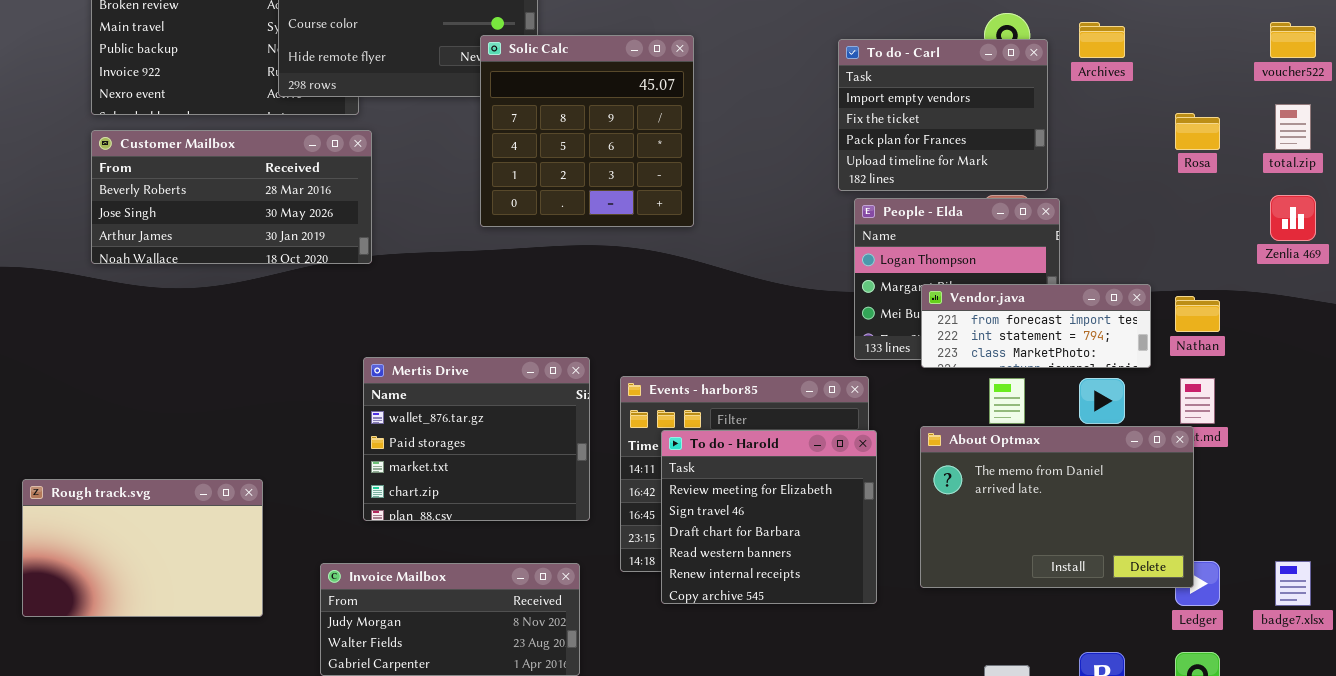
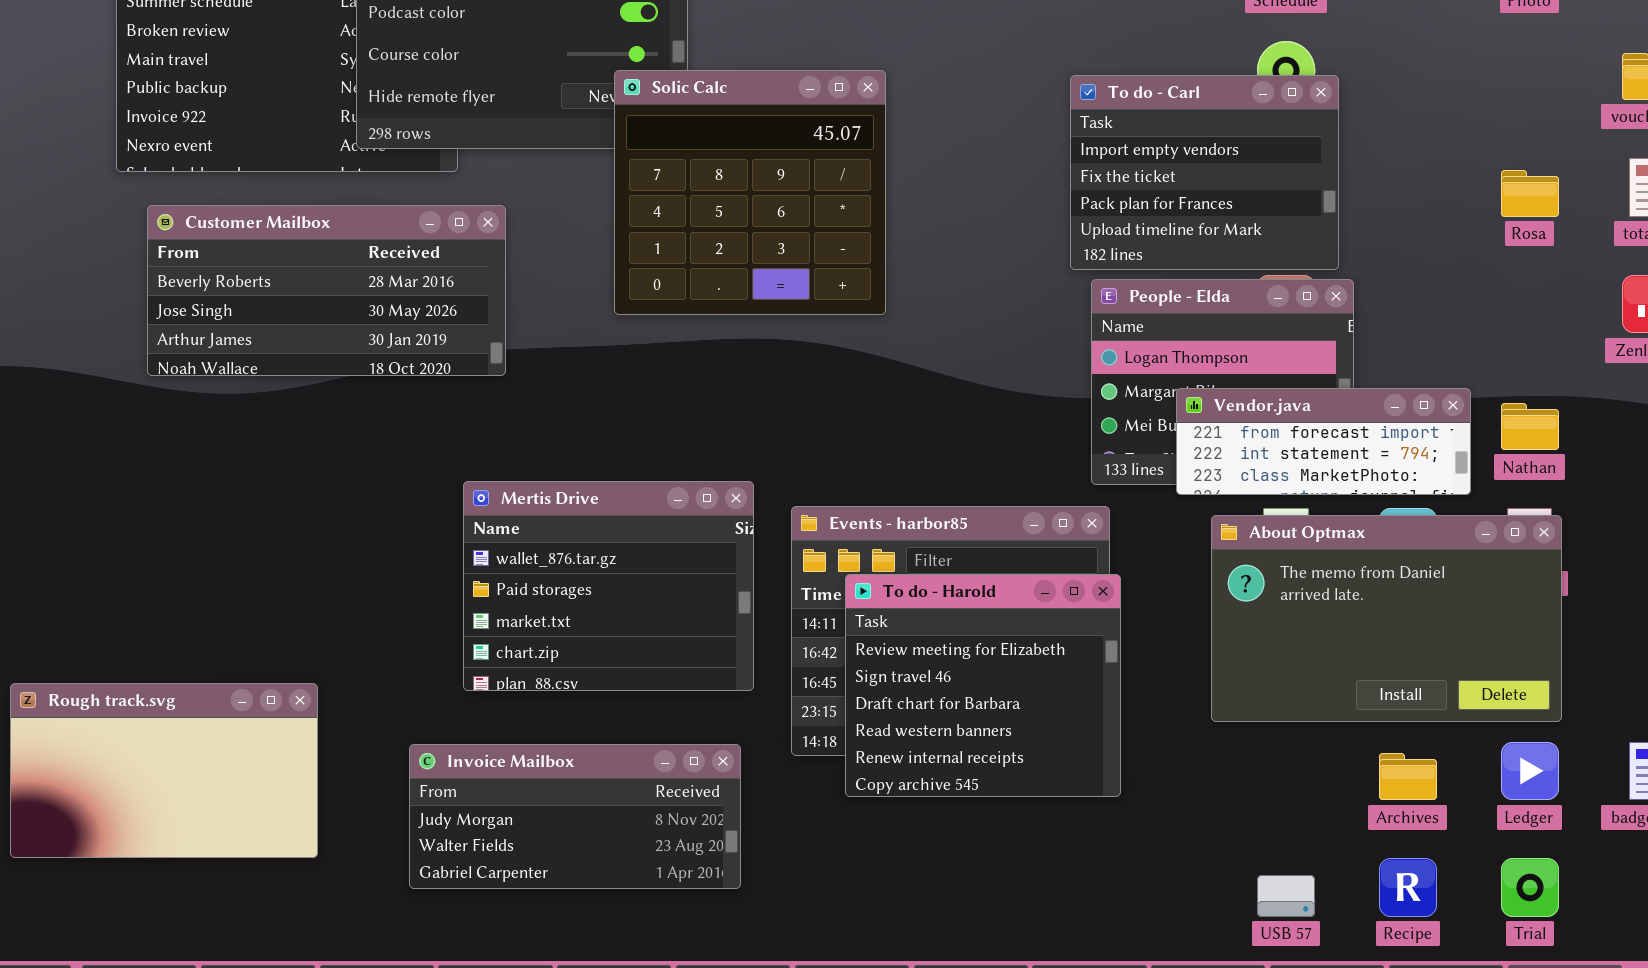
Archives: [1079,22,1125,58] -> [1379,753,1437,800], moved
Customer Mailbox: [91,130,372,264] -> [147,205,506,376], moved
About Optmax: [920,426,1194,588] -> [1211,515,1562,722], moved
Rough track.svg: [22,479,263,617] -> [10,683,318,858], moved

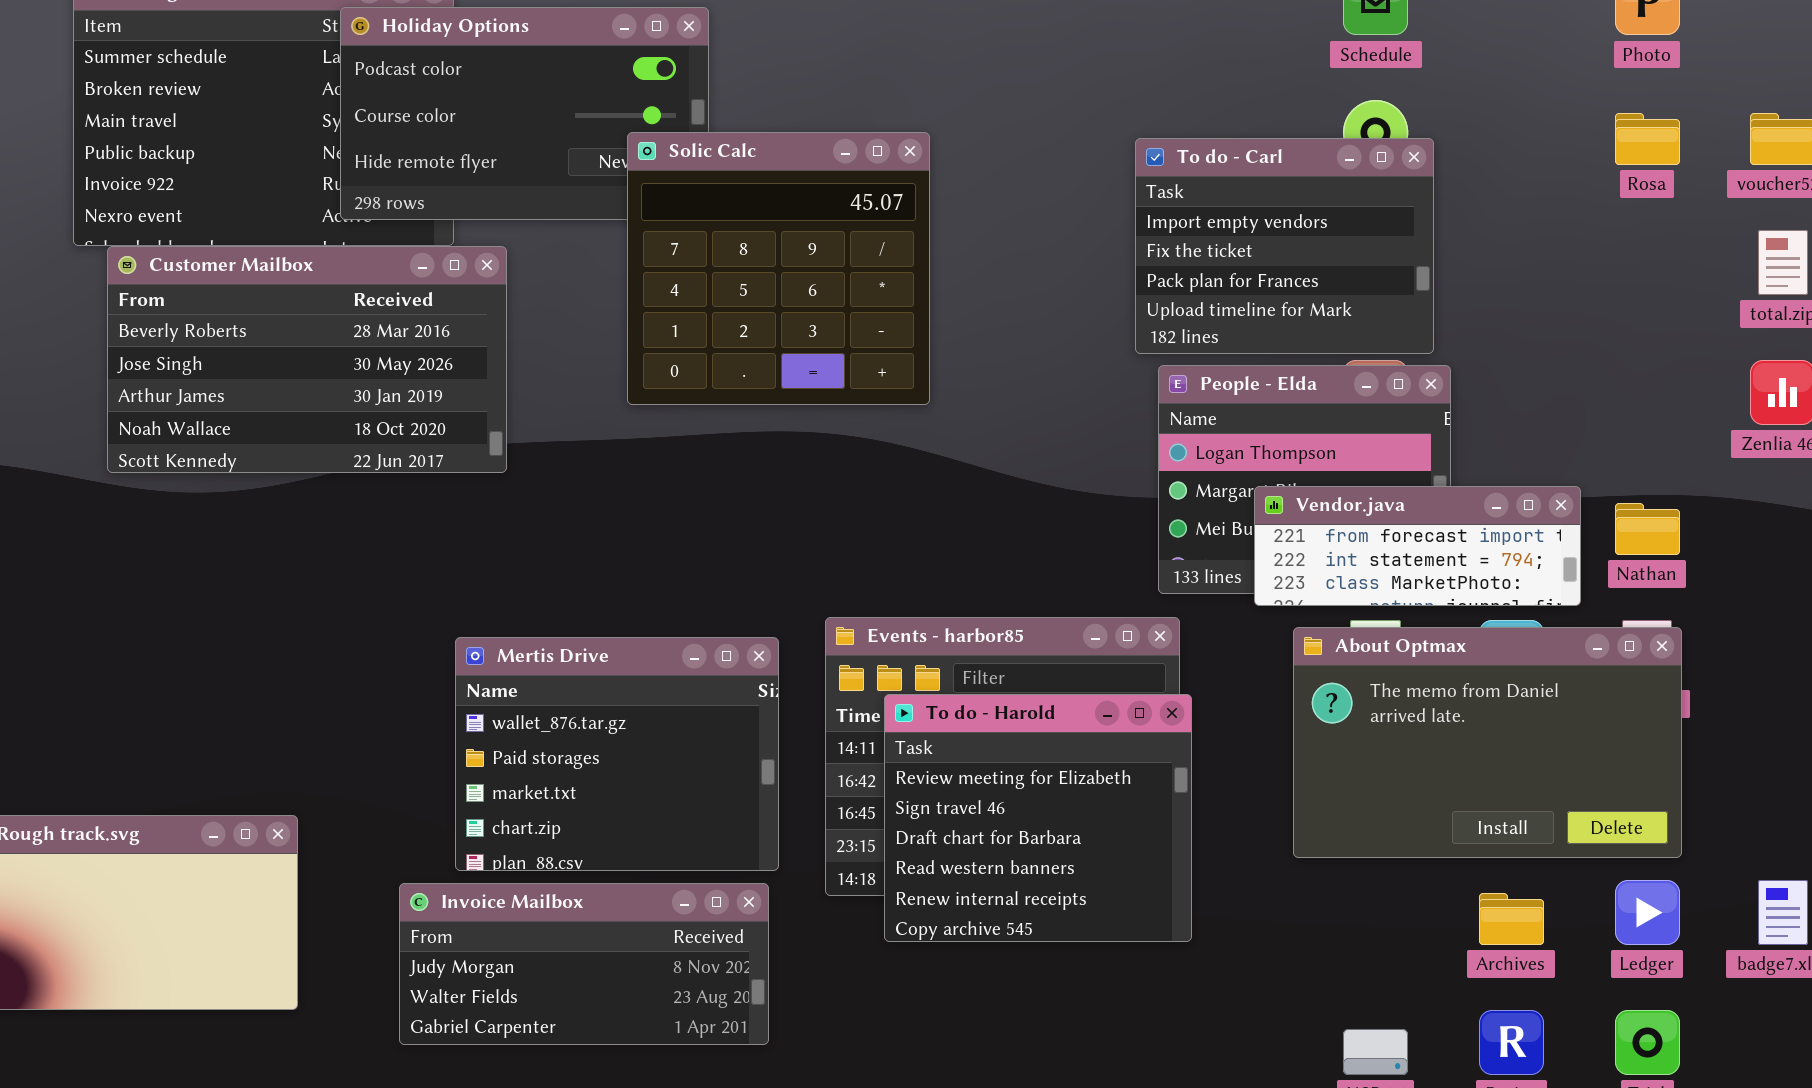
Rosa: [1501,170,1559,217] -> [1615,113,1680,165], moved
Customer Mailbox: [147,205,506,376] -> [107,246,507,473], resized
Mertis Drive: [463,481,754,691] -> [455,637,779,871], moved

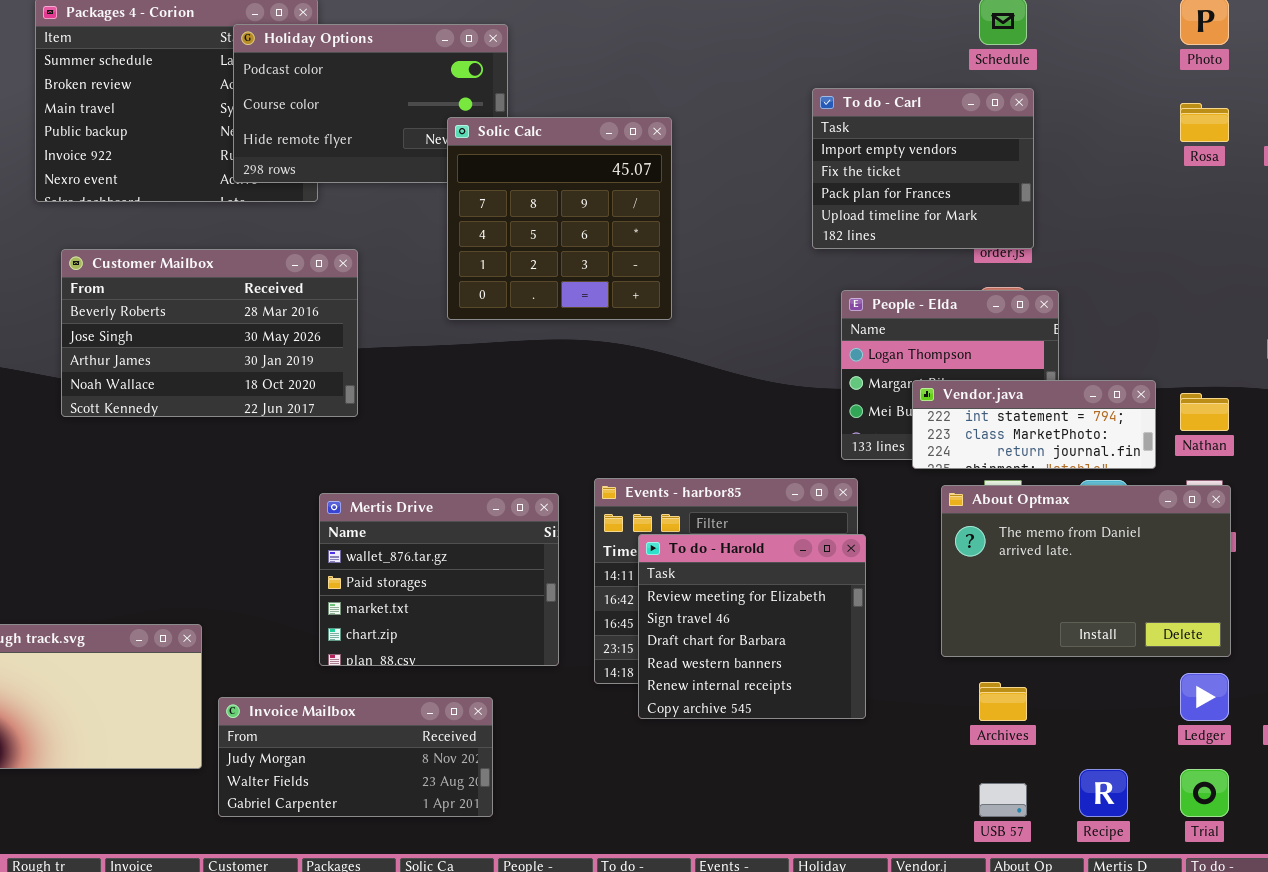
To do - Carl: [1135,138,1434,354] -> [812,88,1034,249], moved
Customer Mailbox: [107,246,507,473] -> [61,249,358,417], moved
Vendor.java: [1254,486,1581,606] -> [912,380,1156,469], scrolled down 1 row
Invoice Mailbox: [399,883,769,1045] -> [218,697,493,817], moved
Archives: [1479,893,1544,945] -> [979,682,1027,721], moved

